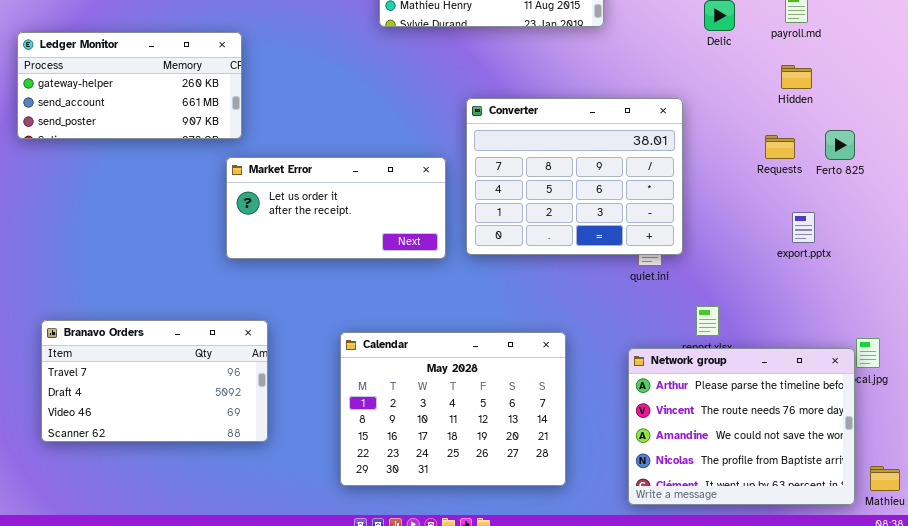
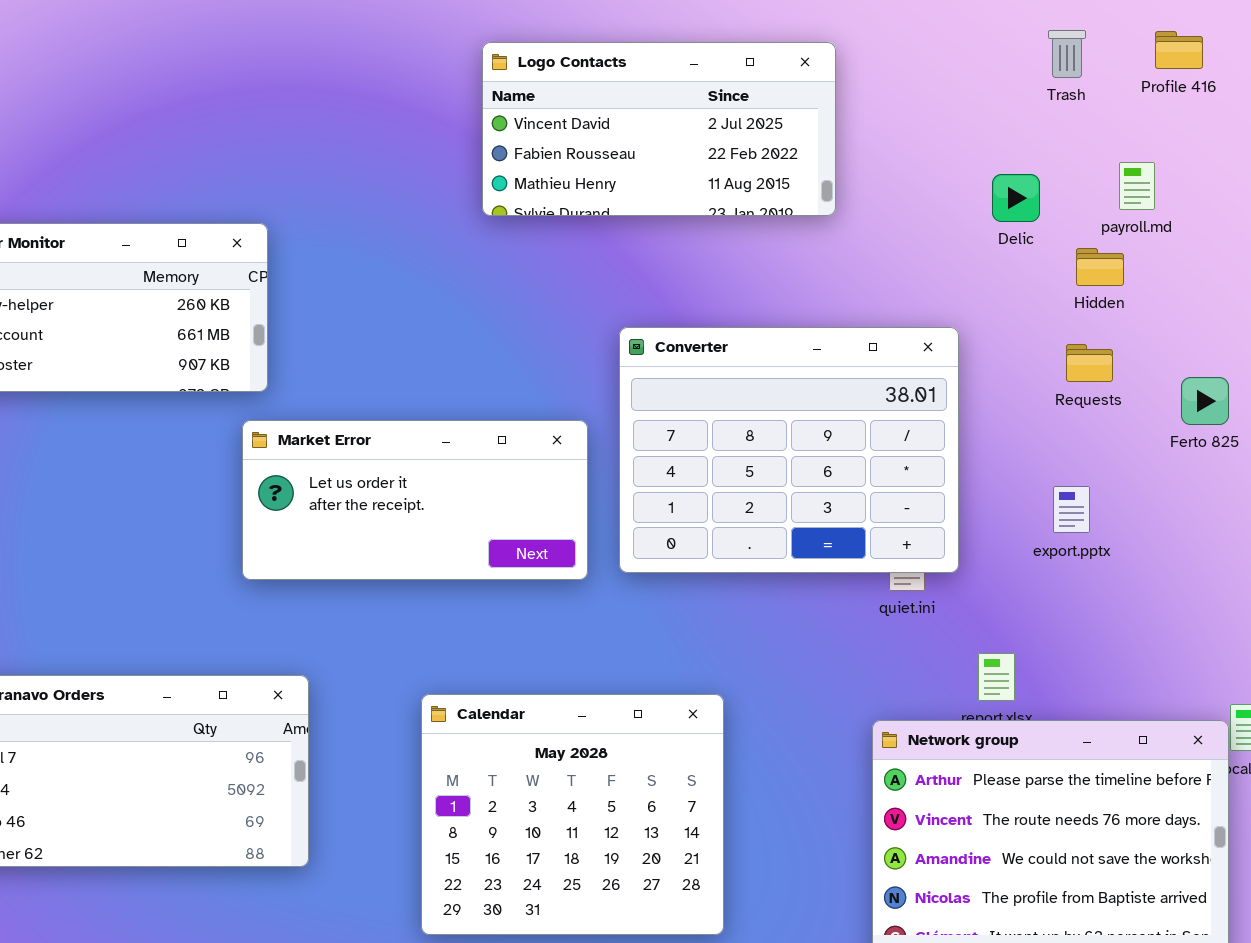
Hidden: [781,65,812,89] -> [1076,248,1124,286], moved
Requests: [765,135,795,159] -> [1066,344,1113,382], moved
export.pptx: [792,212,815,243] -> [1053,486,1090,533], moved
Calendar: [340,332,566,486] -> [421,694,724,935], resized

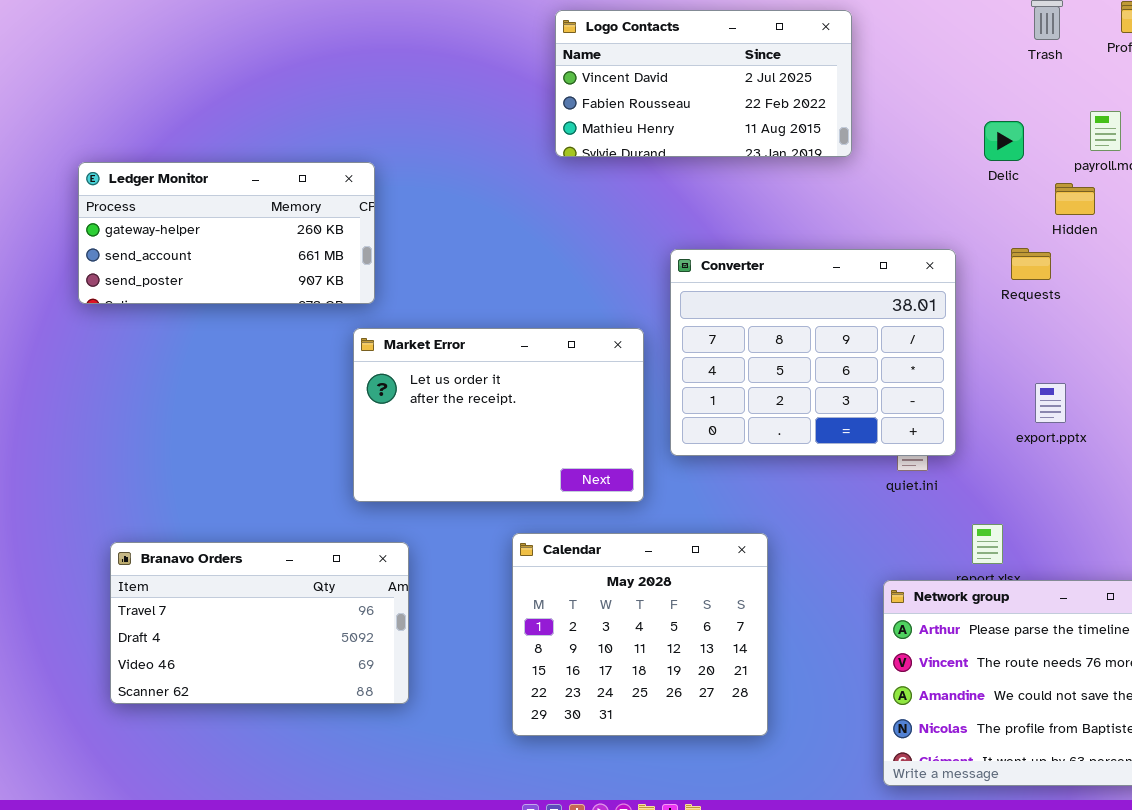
Requests: [1066,344,1113,382] -> [1011,248,1051,280], moved
Market Error: [242,420,588,580] -> [353,328,644,502], resized
Calendar: [421,694,724,935] -> [512,533,768,736], moved

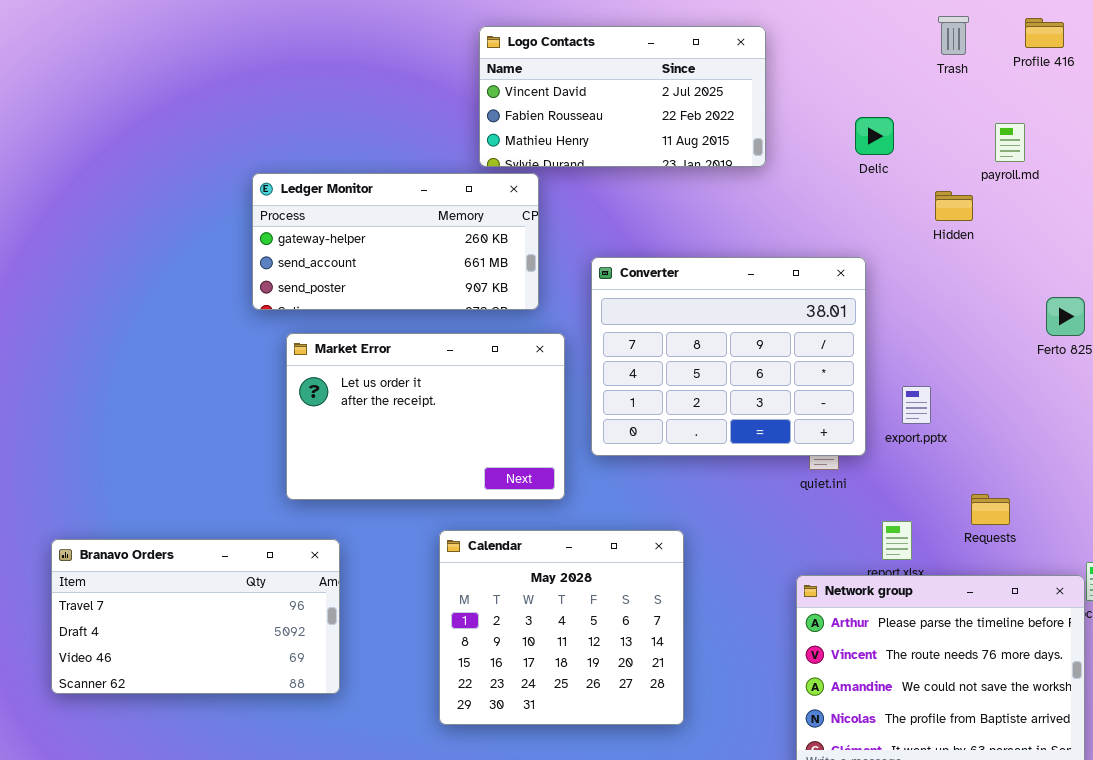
Delic: [984,121,1024,161] -> [855,117,894,155], moved
Ledger Monitor: [78,162,375,304] -> [252,173,539,310], moved
Hidden: [1055,183,1095,215] -> [935,191,973,221], moved
Requests: [1011,248,1051,280] -> [971,494,1010,525], moved
export.pptx: [1035,383,1066,423] -> [902,386,931,424], moved

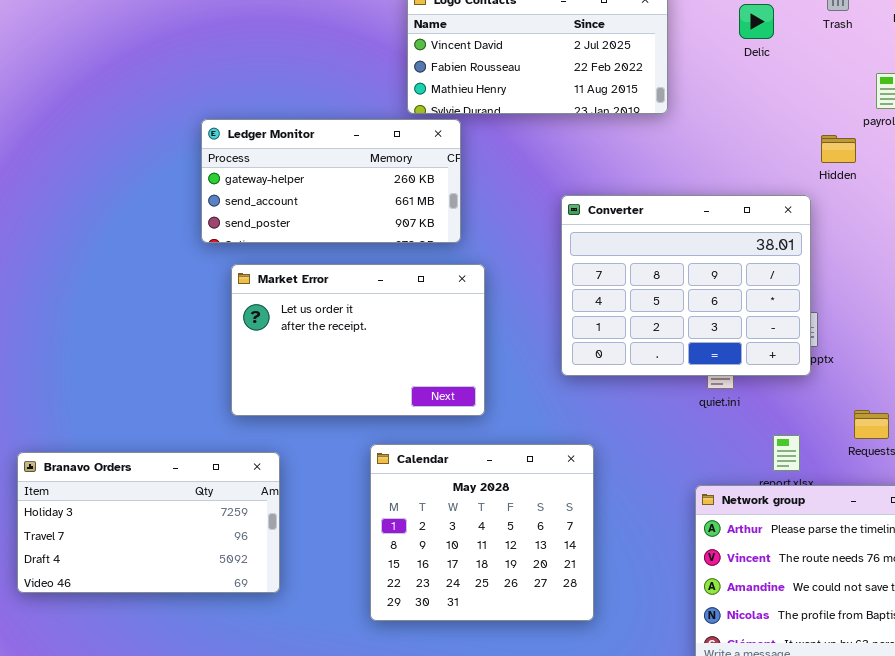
Delic: [855,117,894,155] -> [739,4,774,39], moved
Converter: [591,257,866,456] -> [561,195,811,376], moved
Branavo Orders: [51,539,340,694] -> [17,452,280,593], scrolled up 1 row

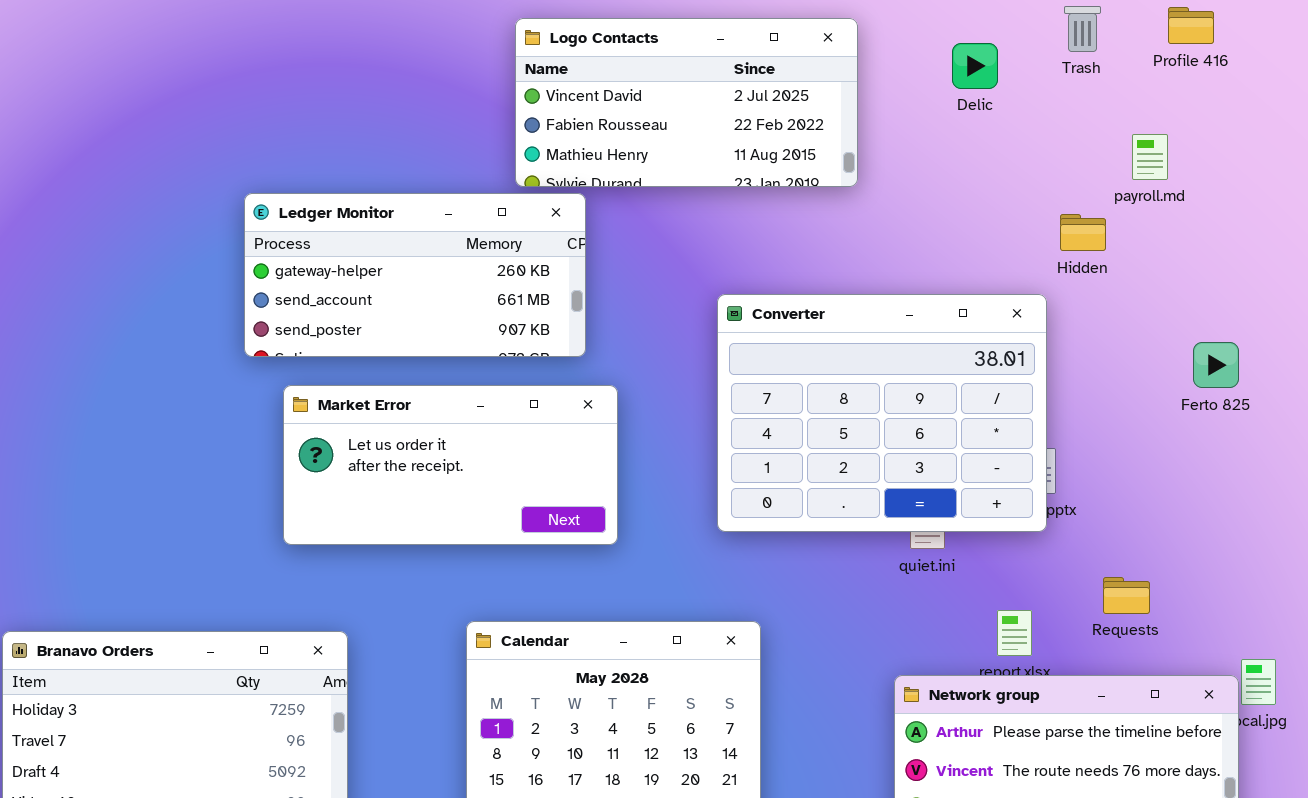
Market Error: [231,264,485,416] -> [283,385,618,545], resized

